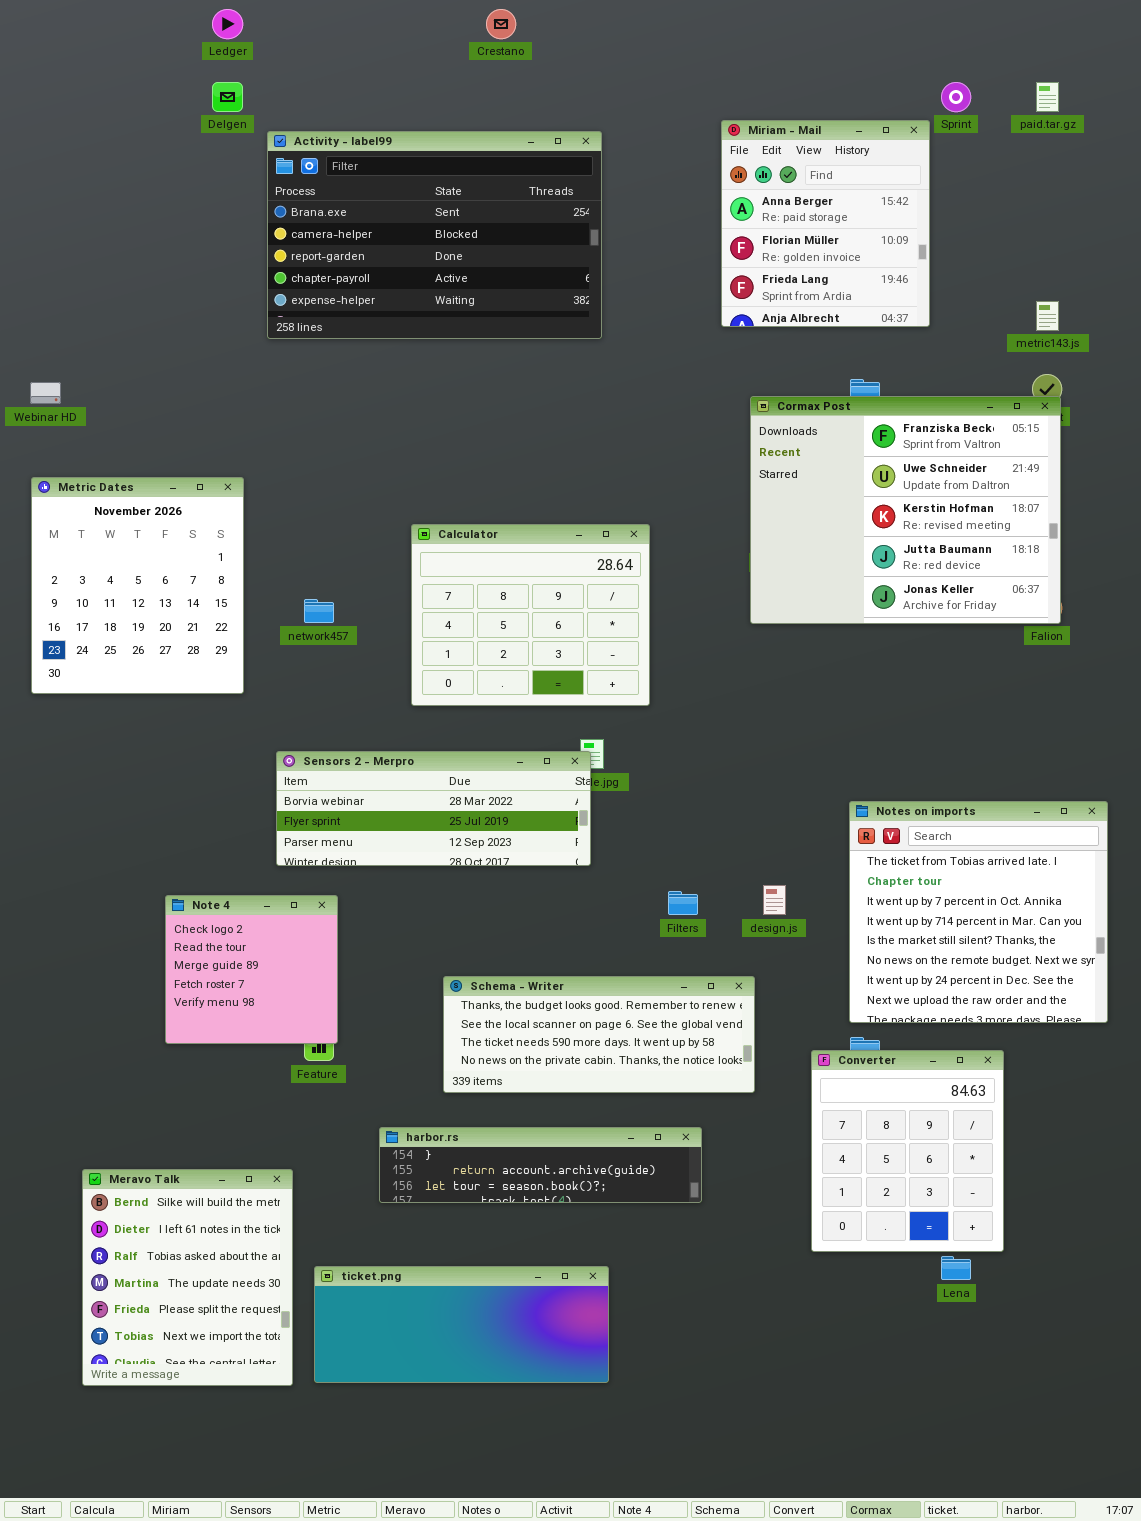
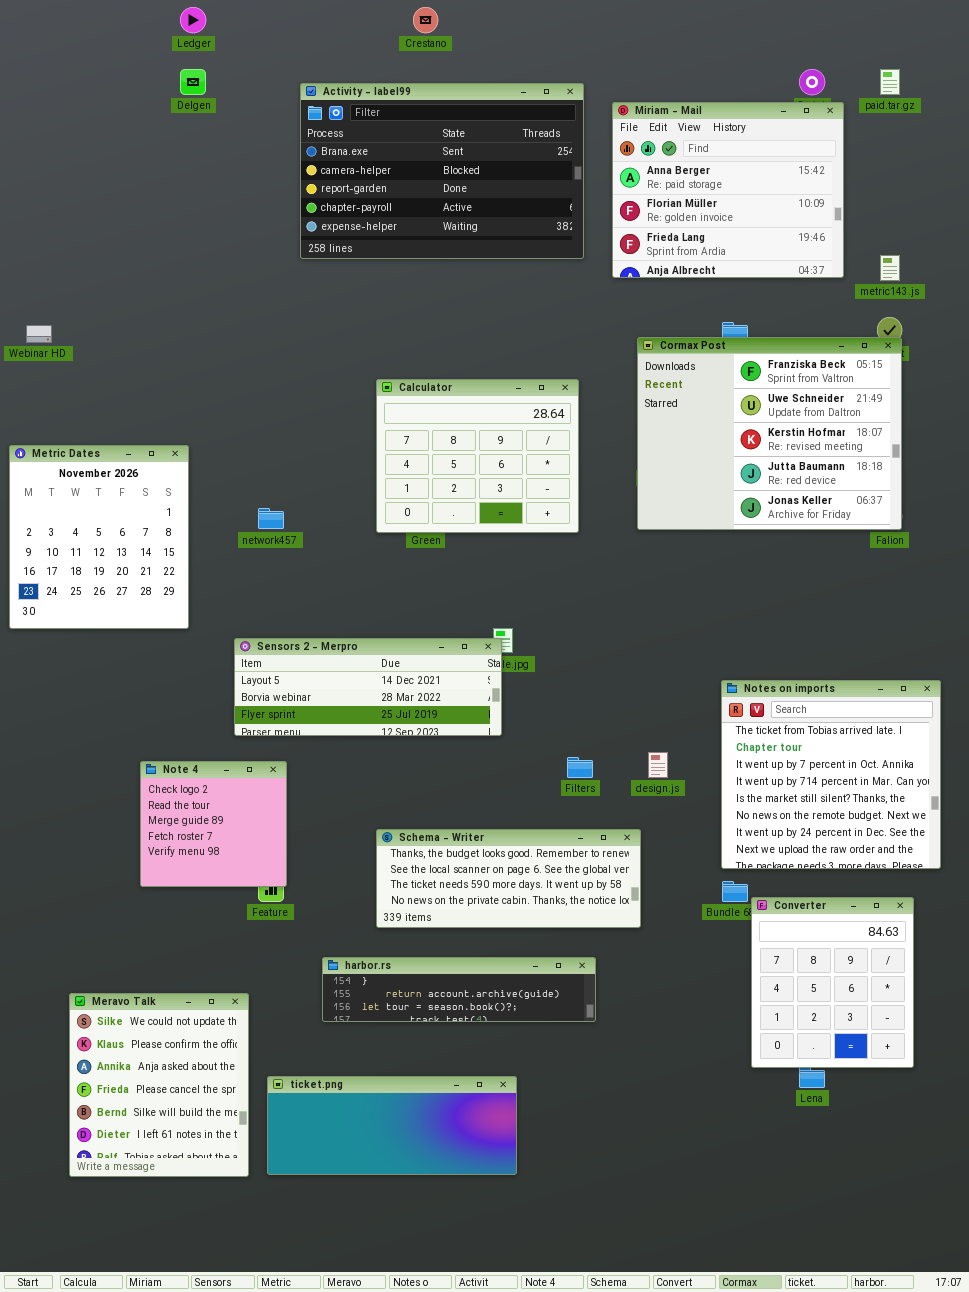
Miriam - Mail: [721,120,930,327] -> [612,102,844,278], resized
Activity - label99: [267,131,602,339] -> [300,83,584,259], moved
Metric Dates: [31,477,244,694] -> [9,445,189,629], moved
Calculator: [411,524,650,706] -> [376,379,579,533], moved
Sensors 2 - Merpro: [276,751,591,866] -> [234,638,502,736], scrolled up 1 row
Converter: [811,1050,1004,1252] -> [751,897,914,1068], moved
Meravo Talk: [82,1169,293,1386] -> [69,993,249,1177], scrolled up 4 rows

